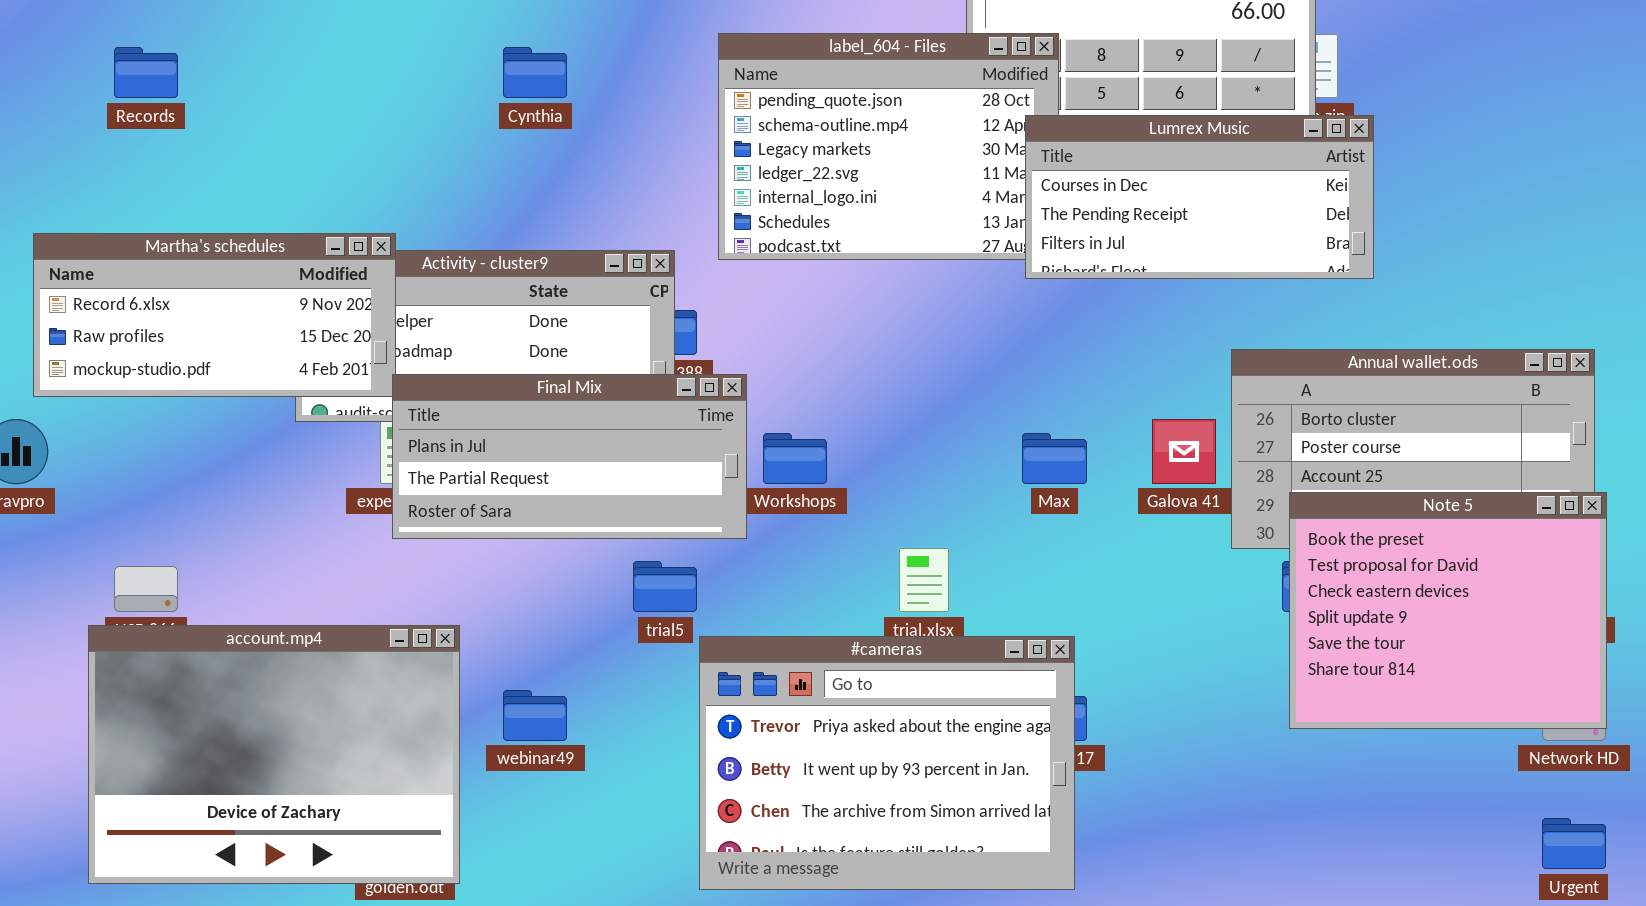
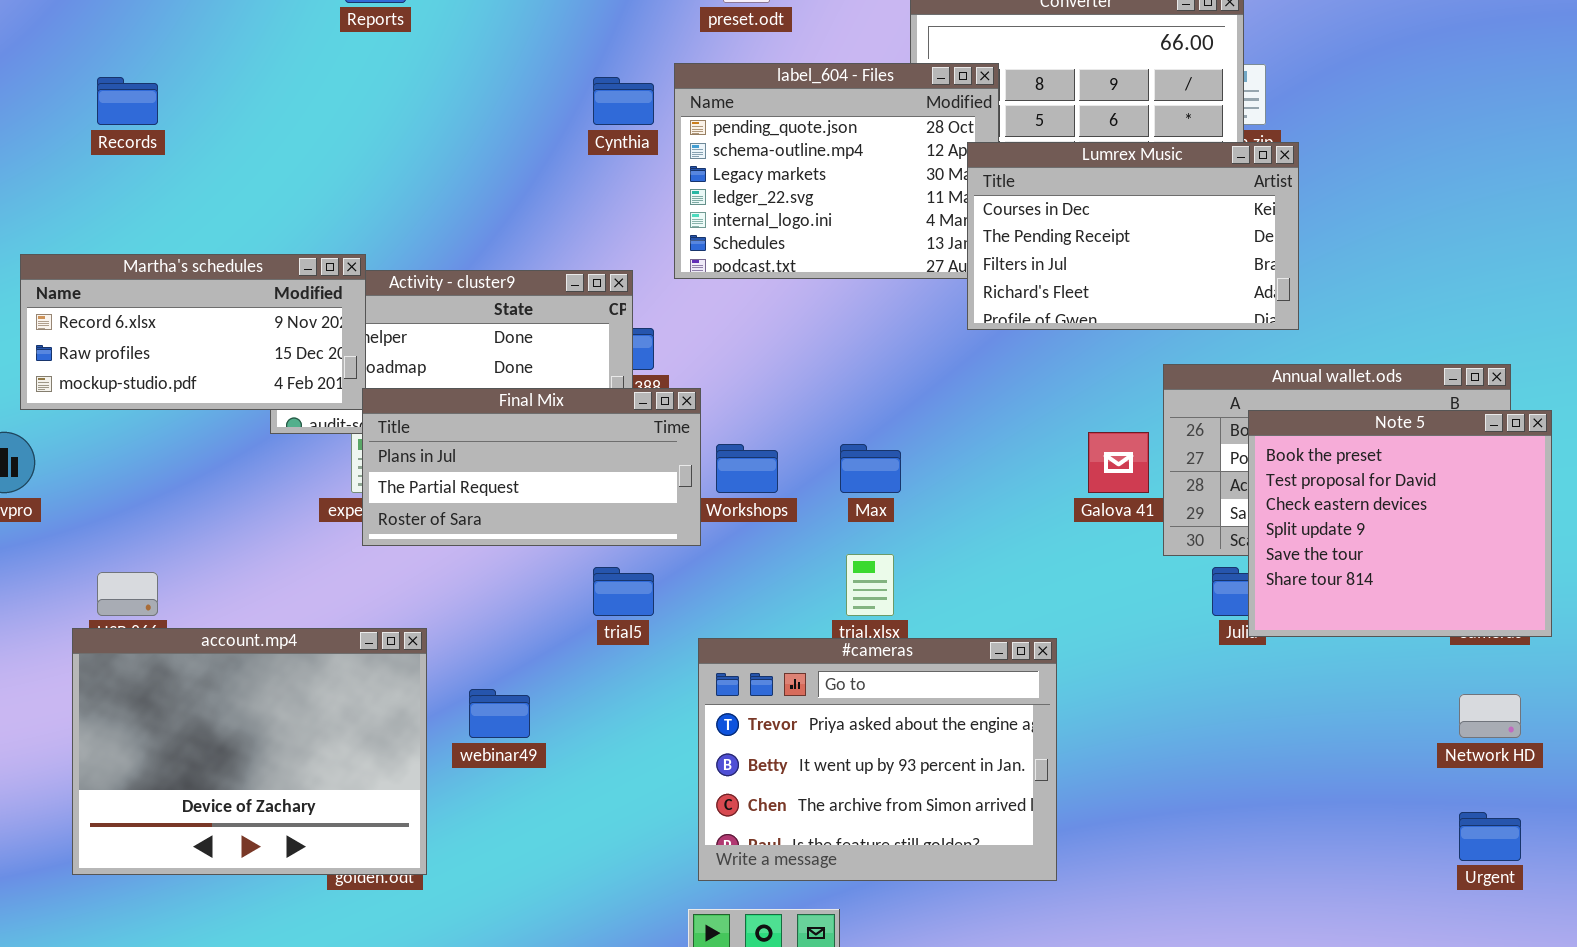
Cynthia: [503,47,567,98] -> [593,77,654,125], moved
Lumrex Music: [1025,115,1374,279] -> [967,142,1299,330], resized
Max: [1022,433,1087,484] -> [840,444,901,493], moved
Note 5: [1289,492,1607,729] -> [1248,410,1552,637], moved
#cameras: [699,636,1075,890] -> [698,638,1057,881], moved

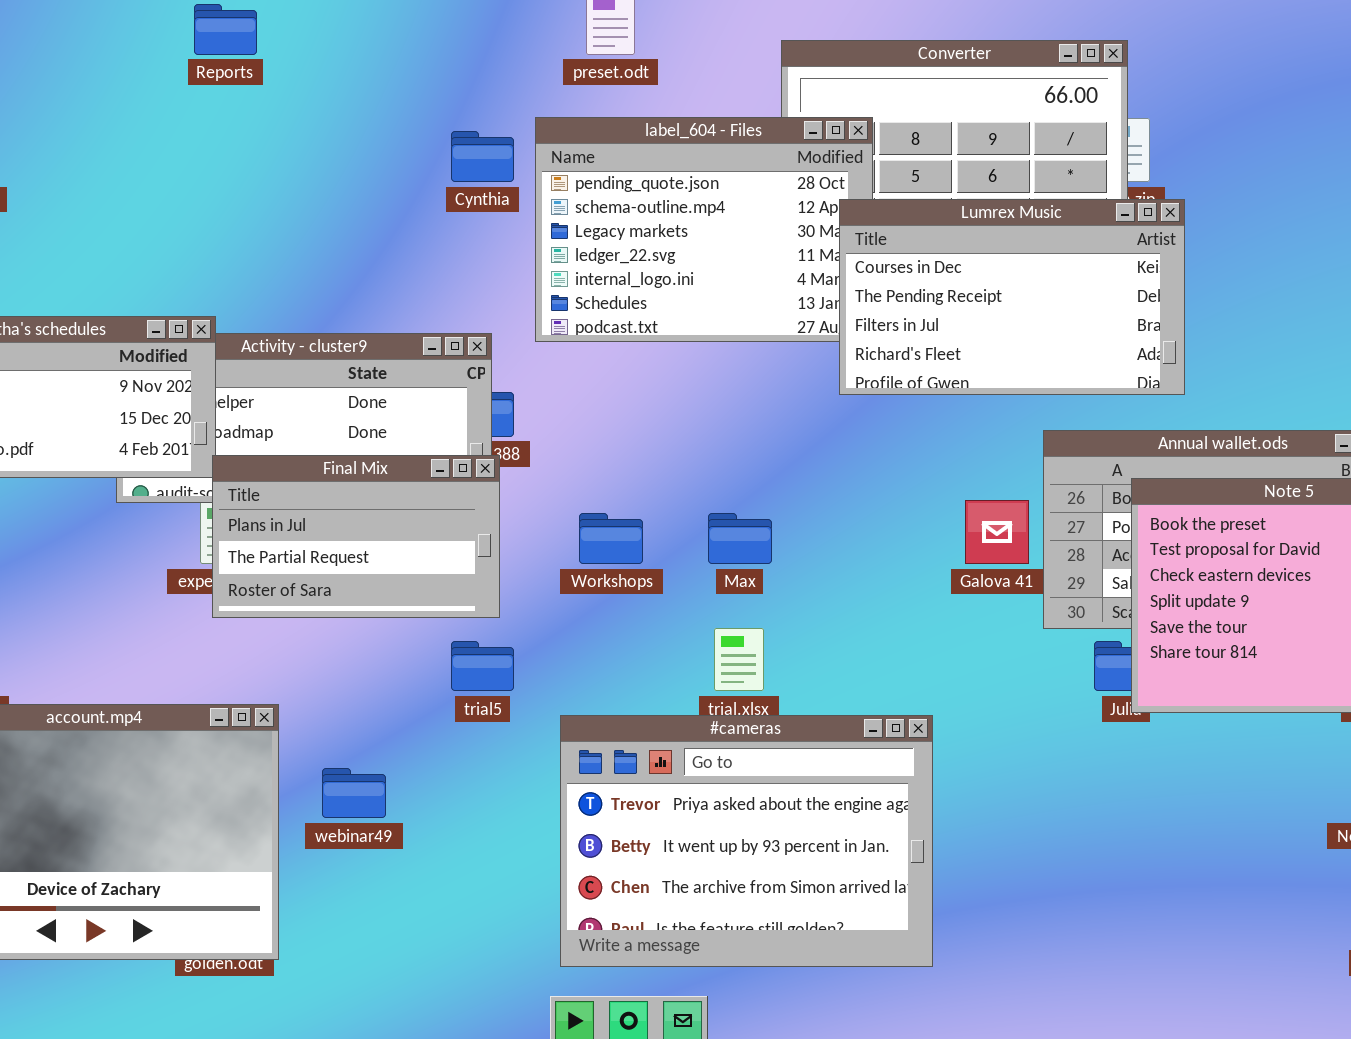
Final Mix: [362,388,701,546] -> [212,455,500,618], resized

